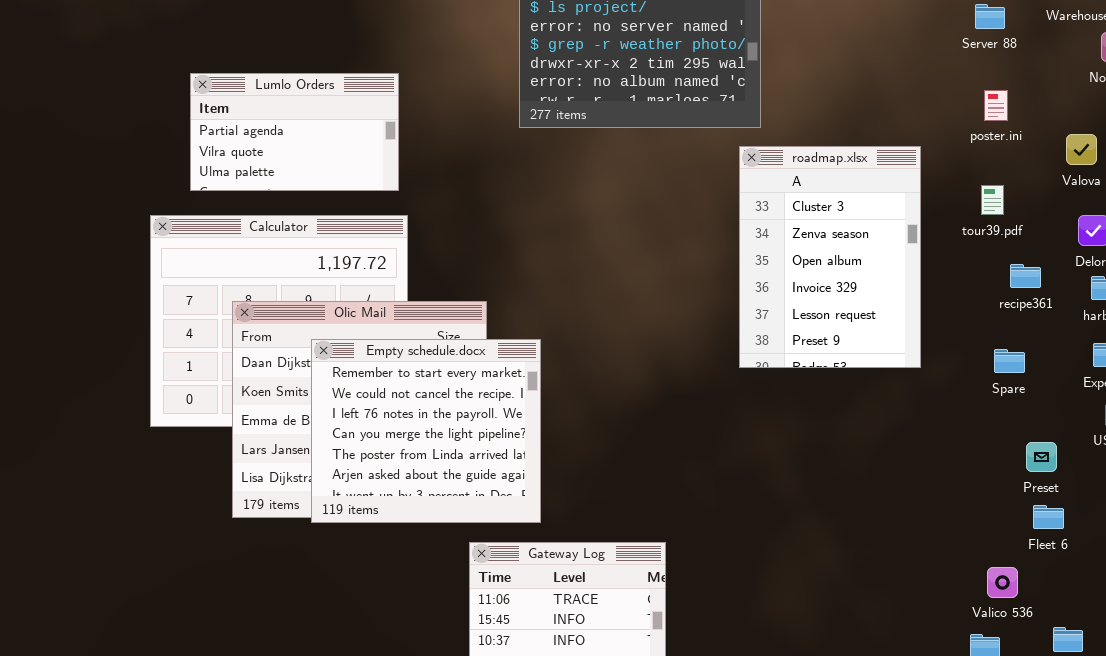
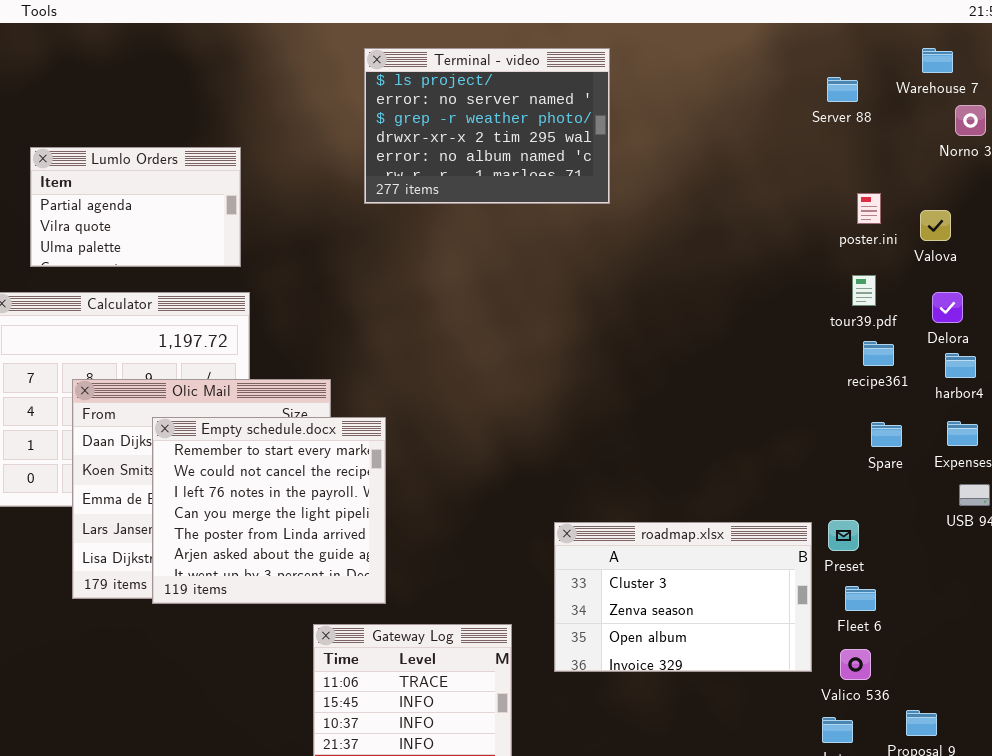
poster.ini: [984,90,1008,121] -> [857,193,881,224], moved
roadmap.xlsx: [739,146,921,368] -> [554,522,812,672], moved, resized
tour39.pdf: [981,185,1004,215] -> [852,275,876,306], moved
Spare: [994,349,1025,373] -> [871,422,902,447], moved
Preset: [1026,442,1057,472] -> [828,520,859,551], moved
Fleet 6: [1033,505,1064,529] -> [845,586,876,611], moved

